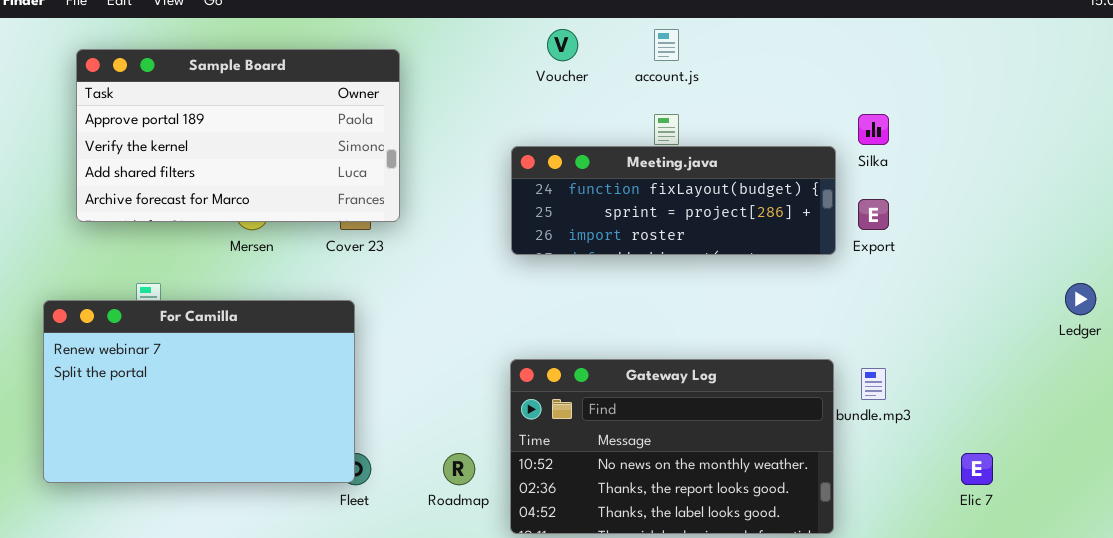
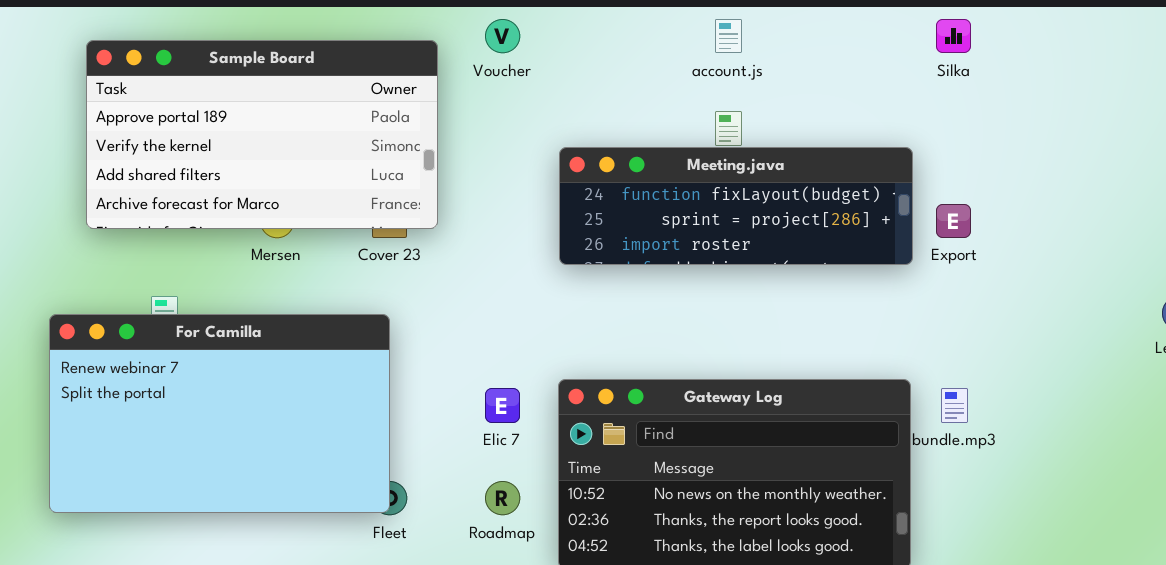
Voucher: [547,29,578,61] -> [485,19,520,53], moved
Silka: [858,114,889,145] -> [936,19,971,53], moved
Elic 7: [961,453,993,485] -> [485,388,520,423], moved

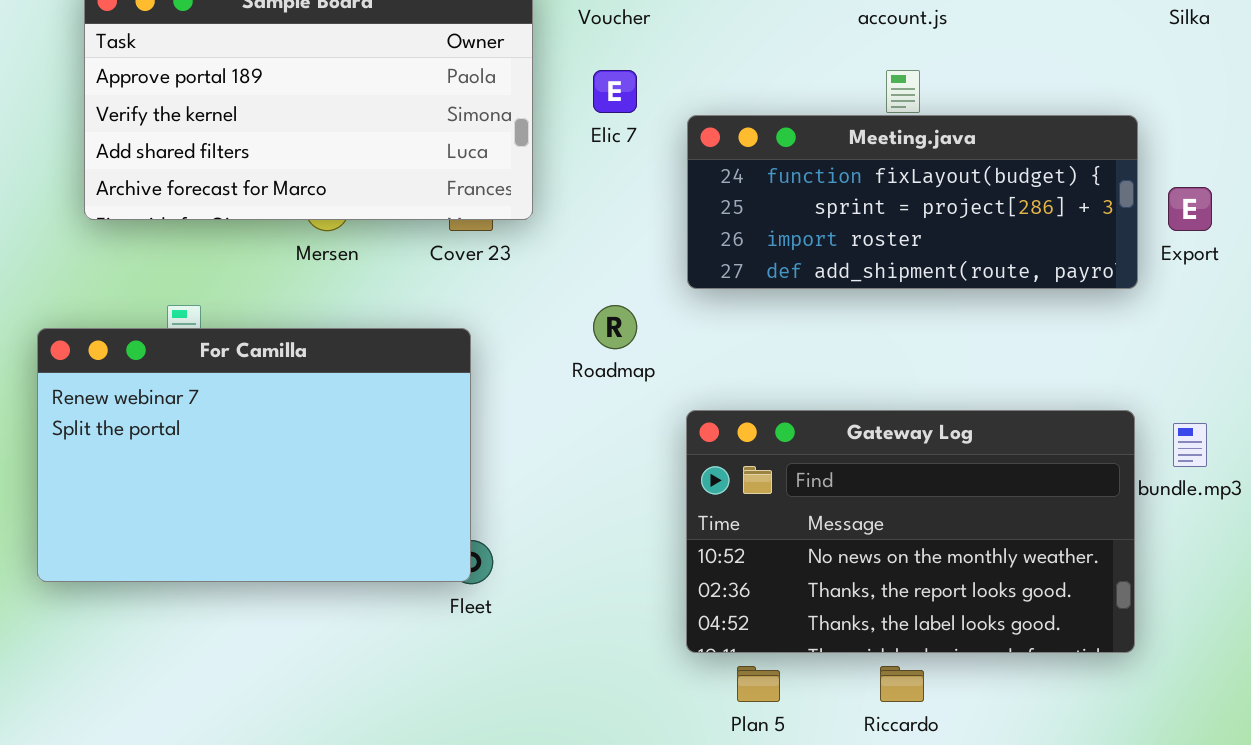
Meeting.java: [559,147,913,265] -> [687,115,1138,289], resized
Elic 7: [485,388,520,423] -> [593,70,637,113], moved
Roadmap: [485,481,520,515] -> [593,305,637,349], moved

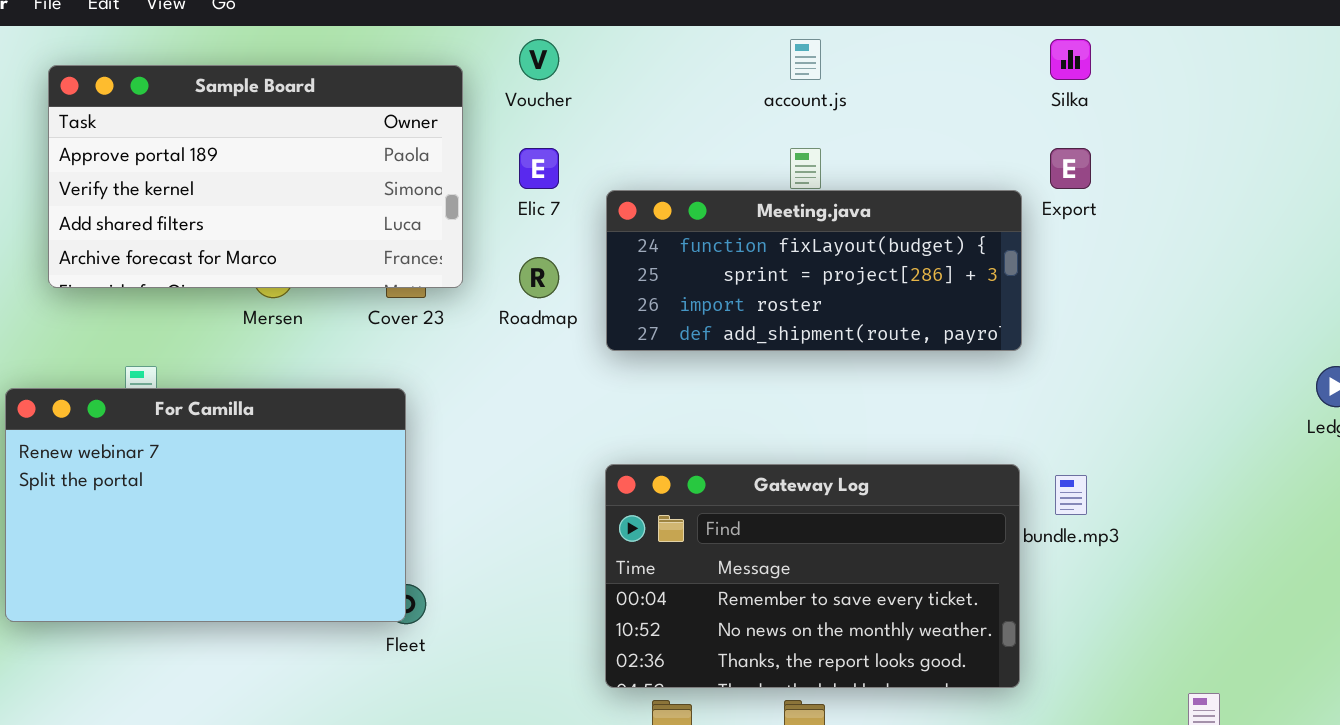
Export: [1168,187,1212,231] -> [1050,148,1091,189], moved
Roadmap: [593,305,637,349] -> [519,257,559,298], moved
Gateway Log: [686,410,1135,653] -> [605,464,1020,688], scrolled up 1 row

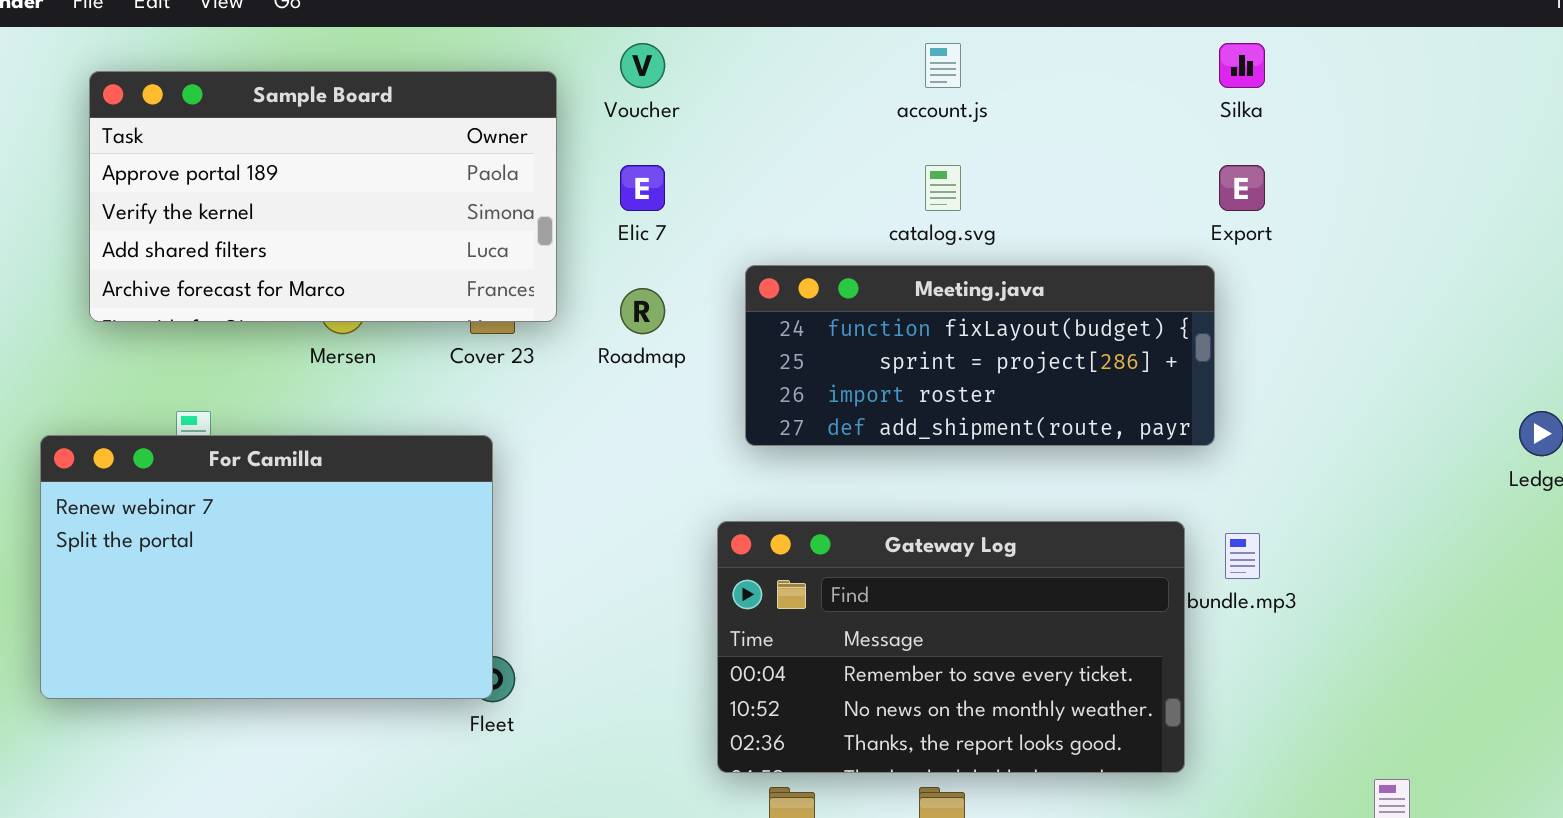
Meeting.java: [606,190,1022,351] -> [745,265,1215,446], moved

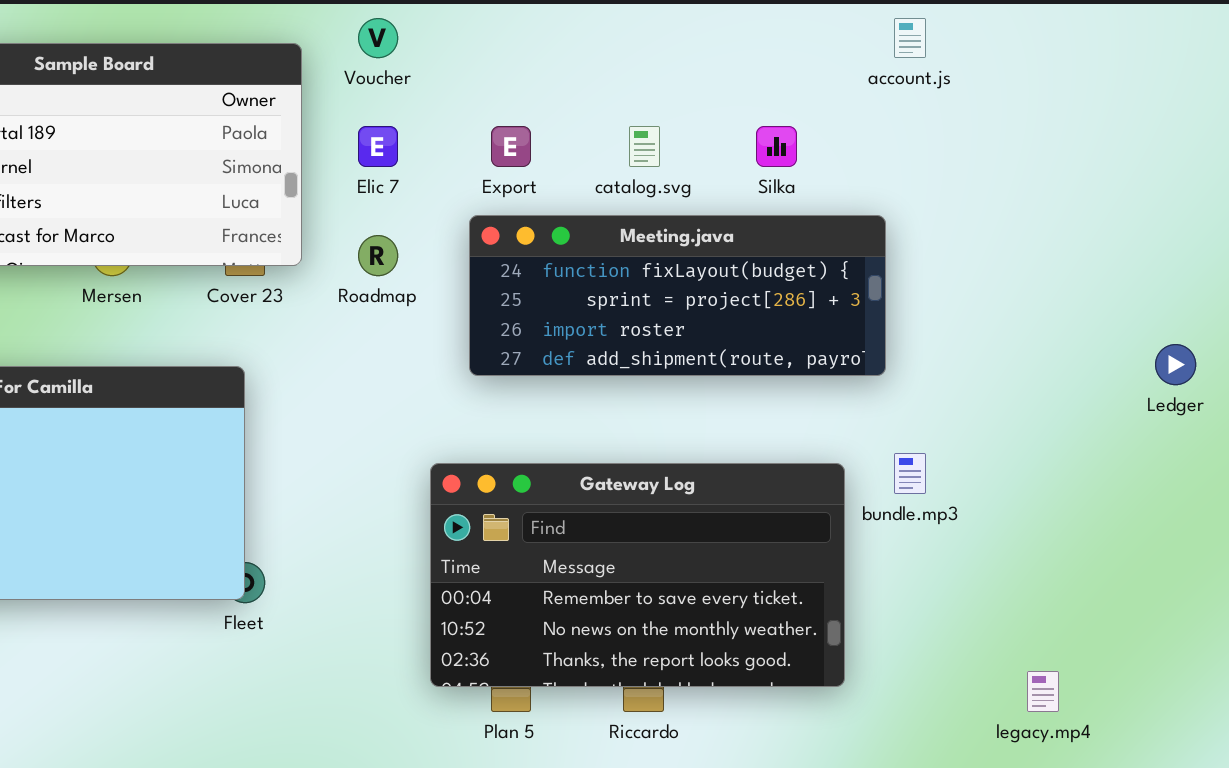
account.js: [925,43,961,88] -> [894,18,926,58], moved
Silka: [1219,43,1265,88] -> [756,126,797,167], moved
Export: [1219,165,1265,211] -> [491,126,531,167], moved
Gateway Log: [717,521,1185,773] -> [430,463,845,687], moved

